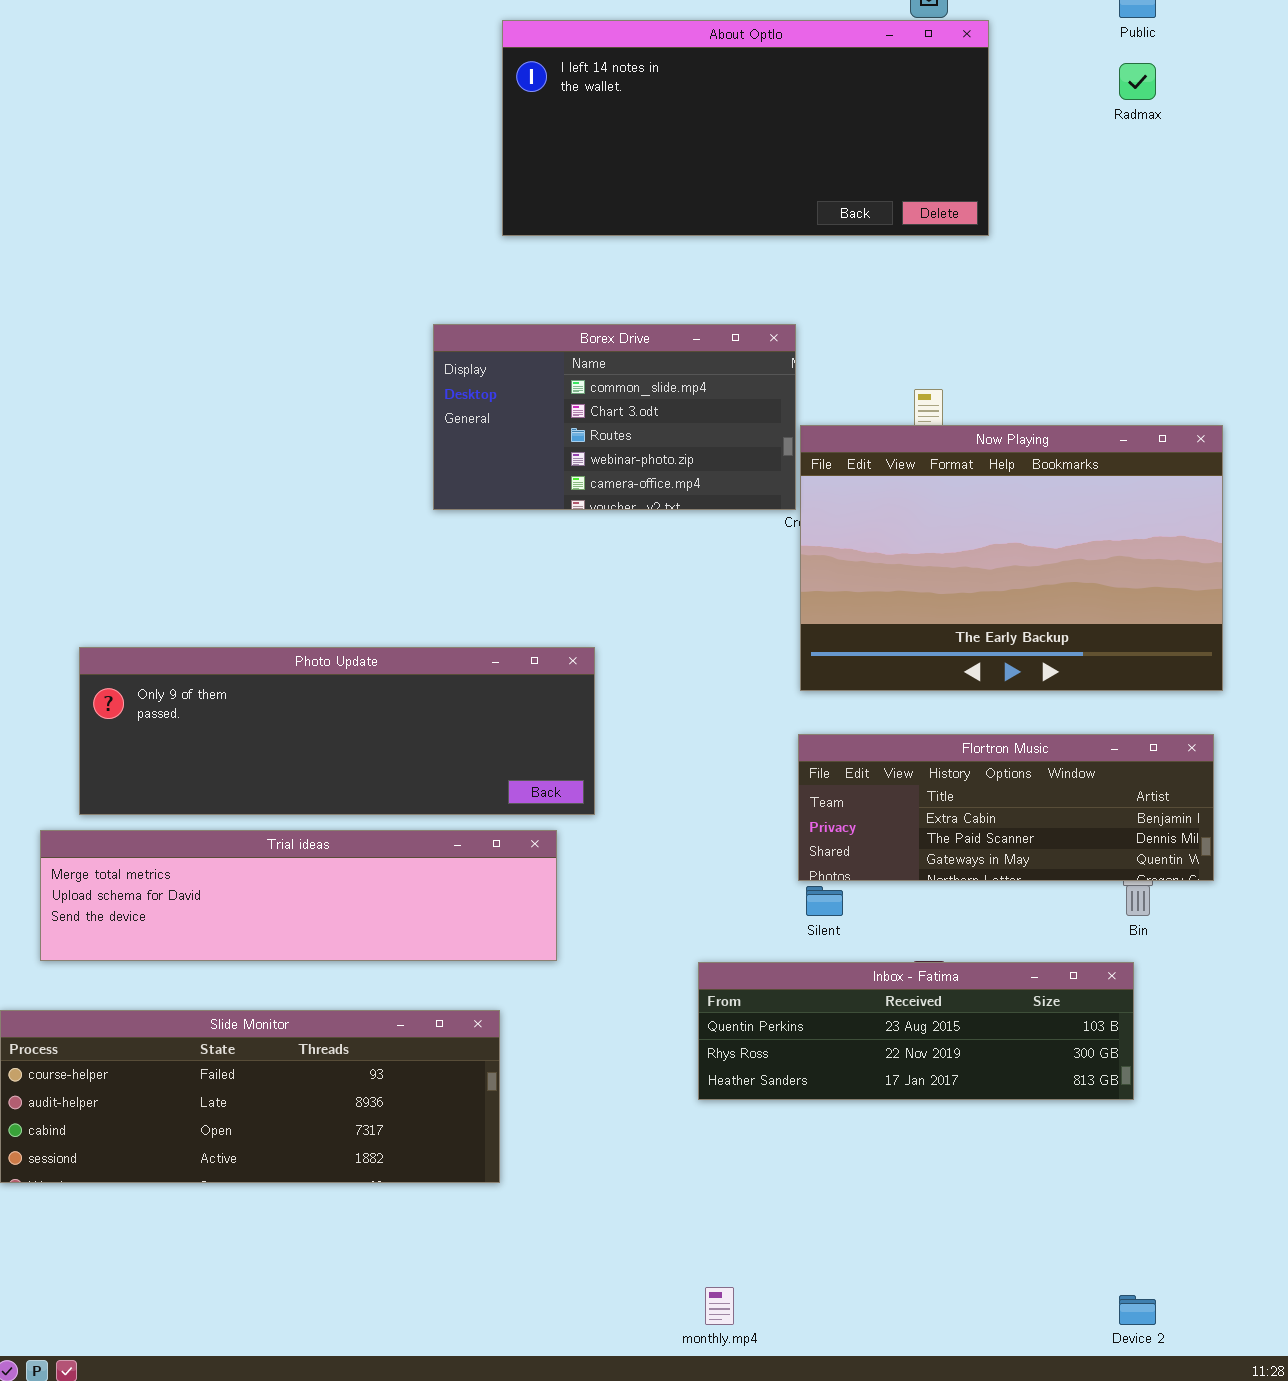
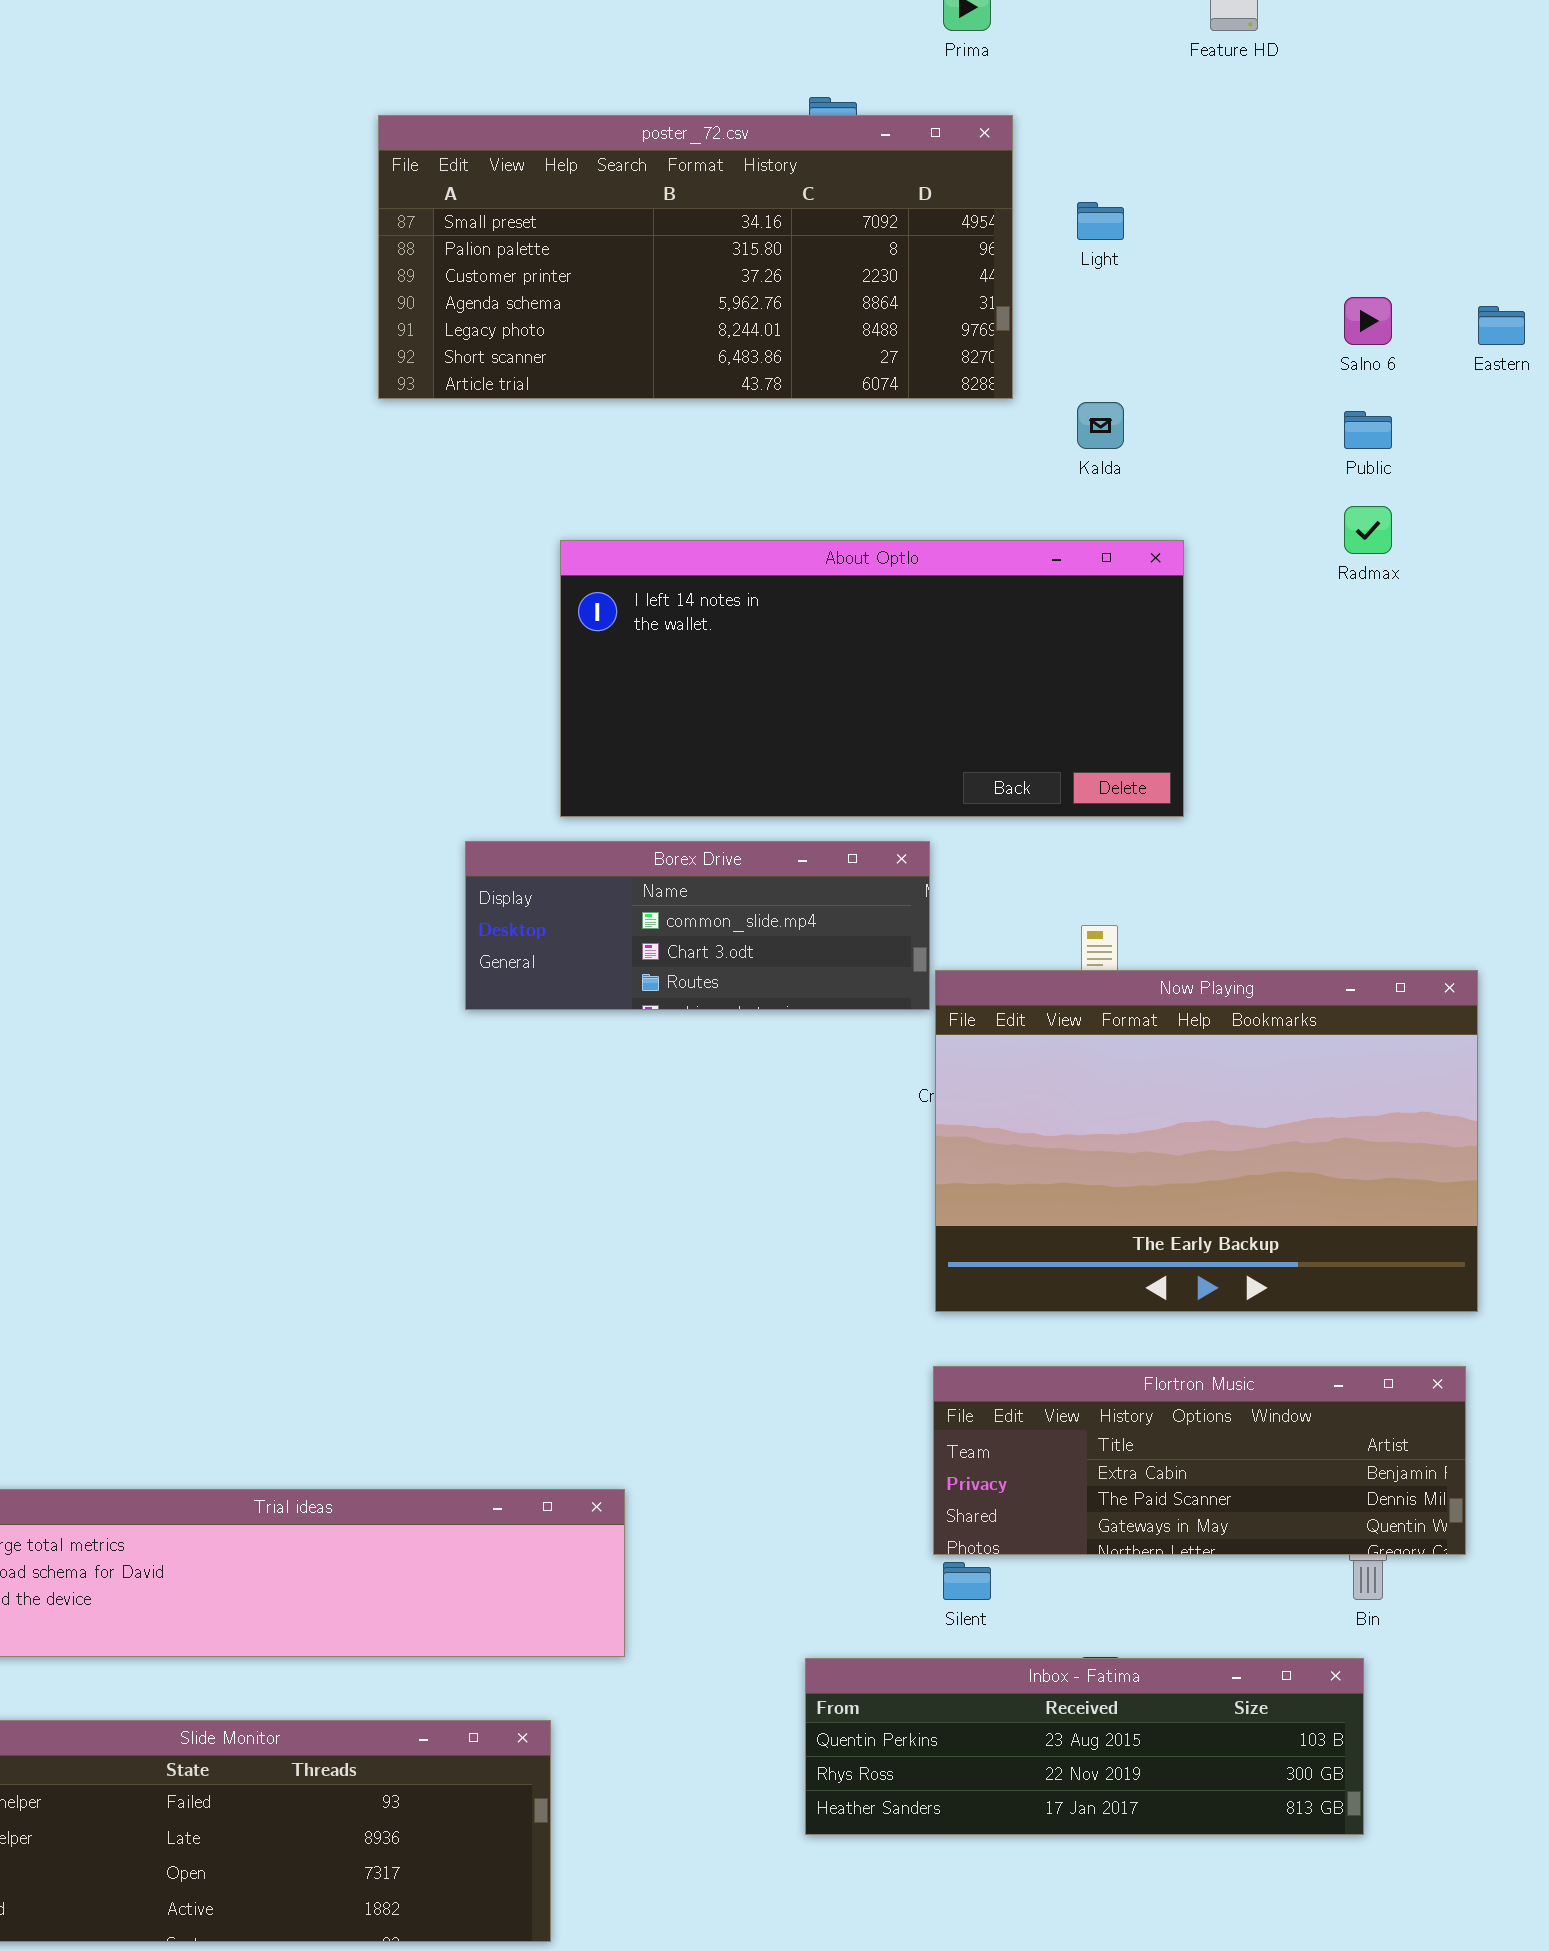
About Optlo: [502,20,989,236] -> [560,540,1184,817], moved
Borex Drive: [433,324,796,510] -> [465,841,930,1010], resized
Photo Update: [79,647,595,815] -> none, closed

